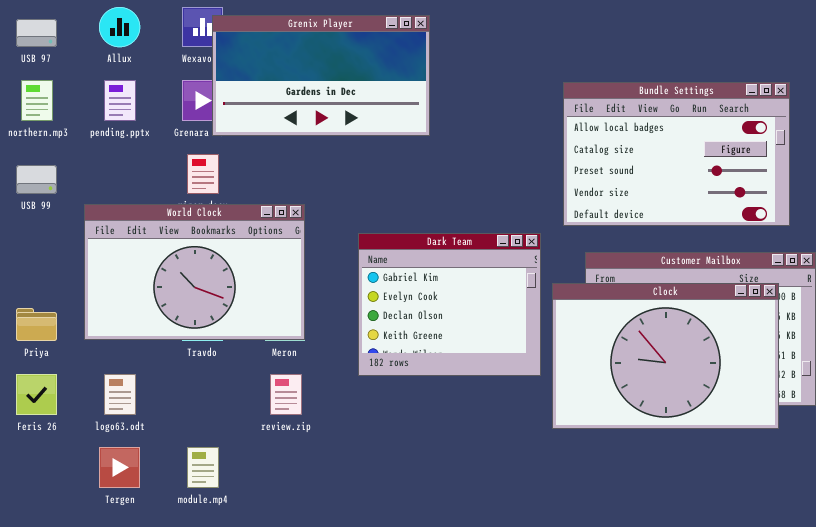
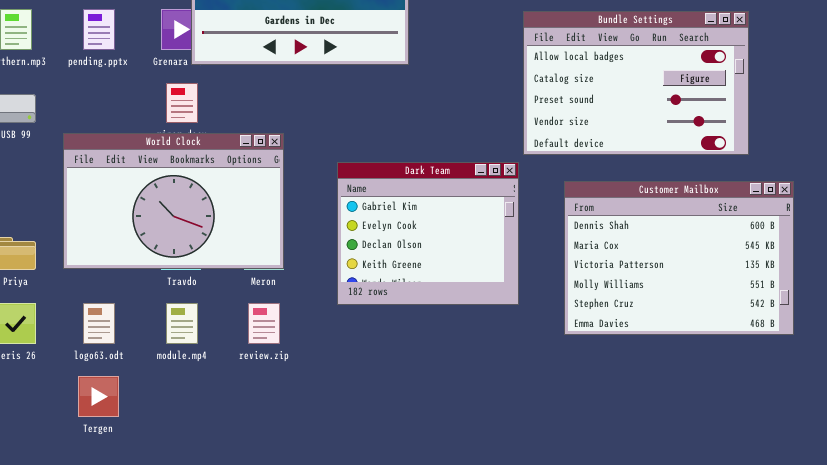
Bundle Settings: [563,82,790,226] -> [523,11,749,155], moved
Clock: [552,283,779,429] -> none, closed
module.mp4: [187,447,219,488] -> [166,303,198,344], moved

